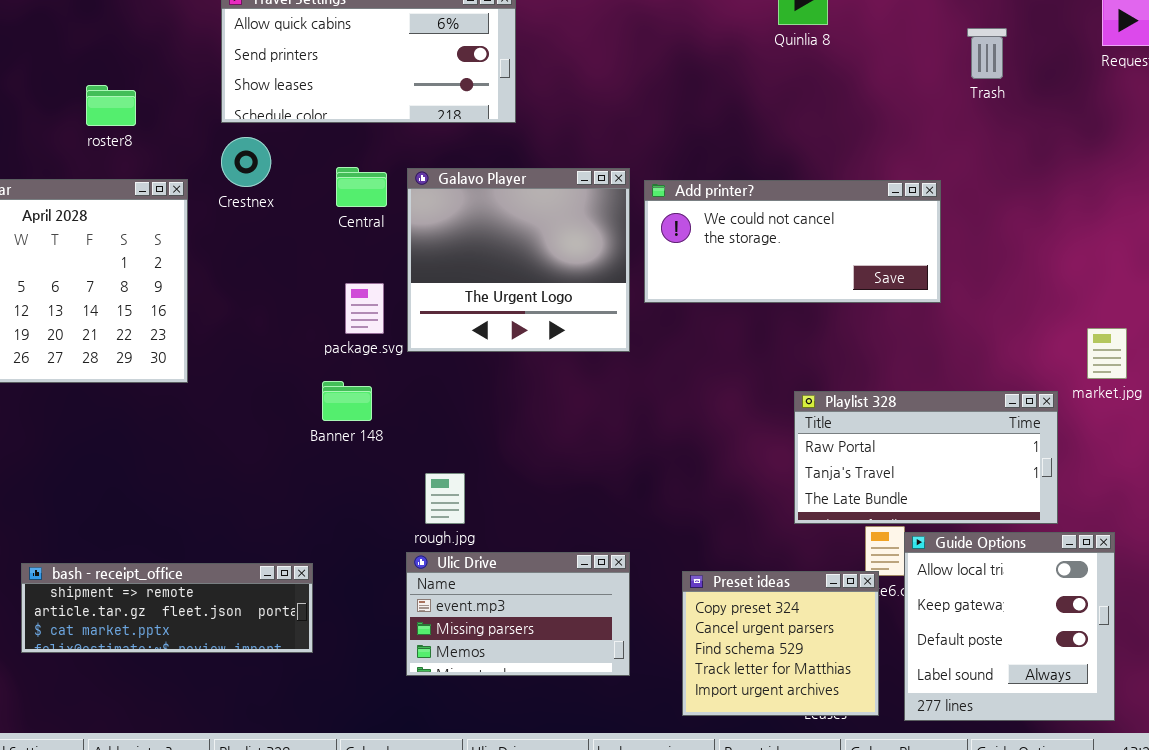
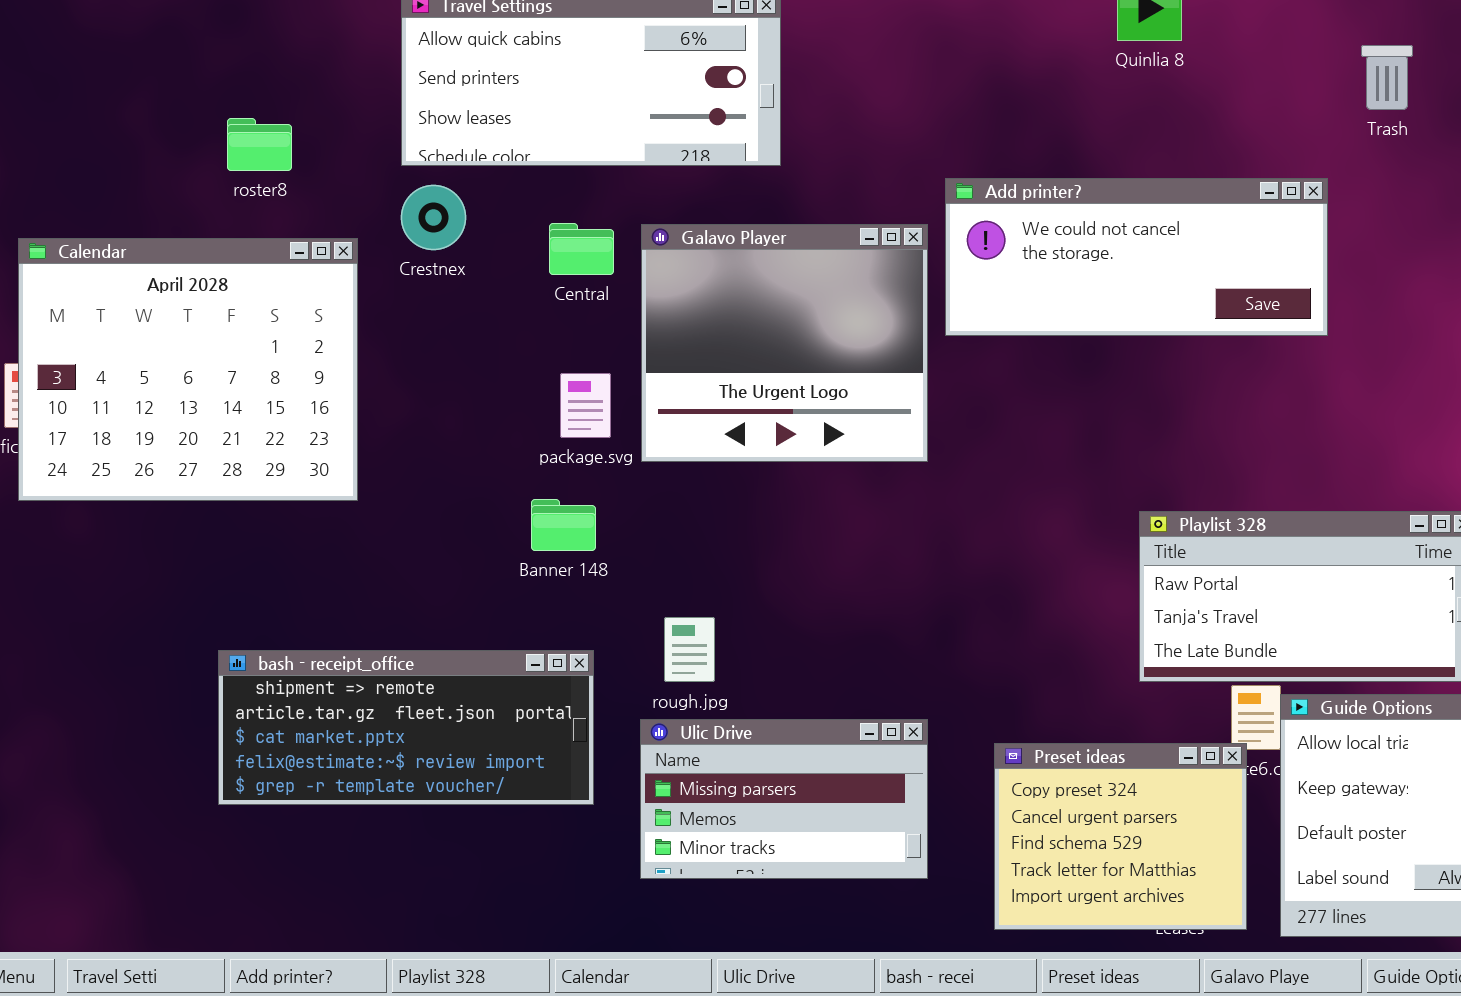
Add printer?: [644,180,941,303] -> [945,178,1328,336], moved
Ulic Drive: [406,552,630,676] -> [640,719,928,879], scrolled down 1 row
bash - receipt_office: [21,563,313,653] -> [218,650,594,805], moved, resized

